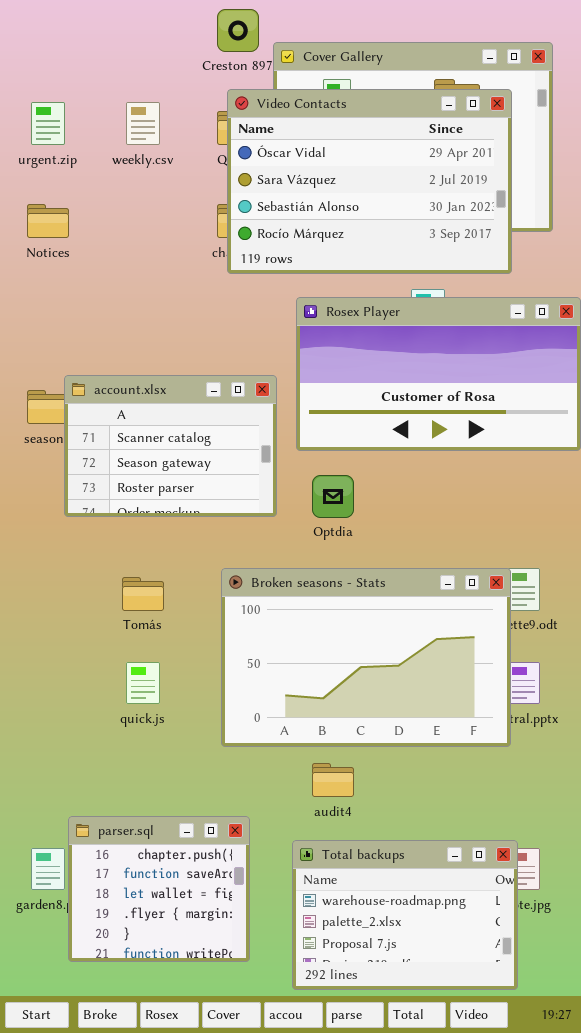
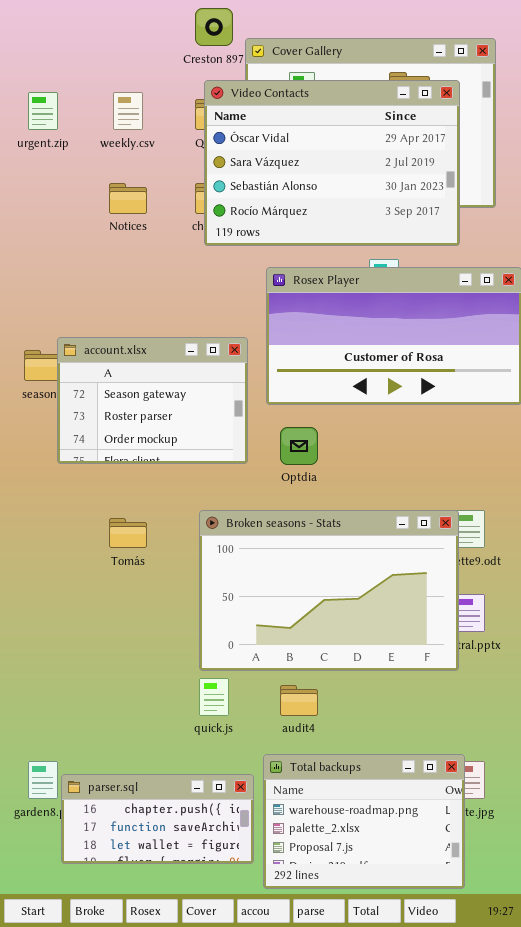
Notices: [27,204,69,238] -> [109,183,147,214], moved
account.xlsx: [64,375,277,517] -> [57,337,248,464], scrolled down 1 row
quick.js: [126,662,160,704] -> [199,678,229,716], moved
parser.sql: [68,816,250,962] -> [61,774,254,864], resized

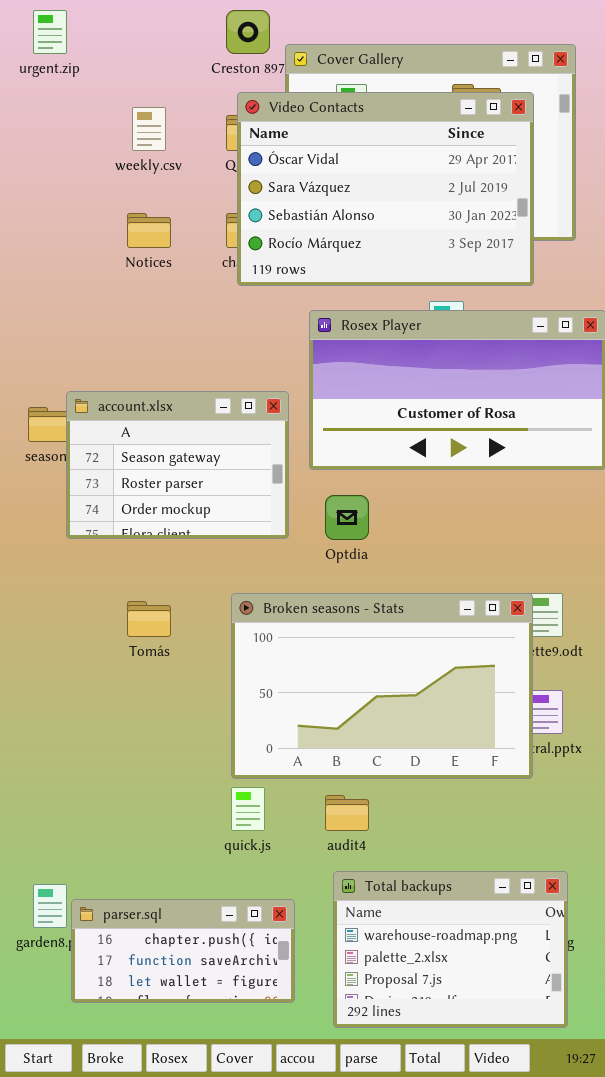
urgent.zip: [28,92,58,130] -> [33,10,67,54], moved
Total backups: [263,754,465,889] -> [333,871,568,1028], moved

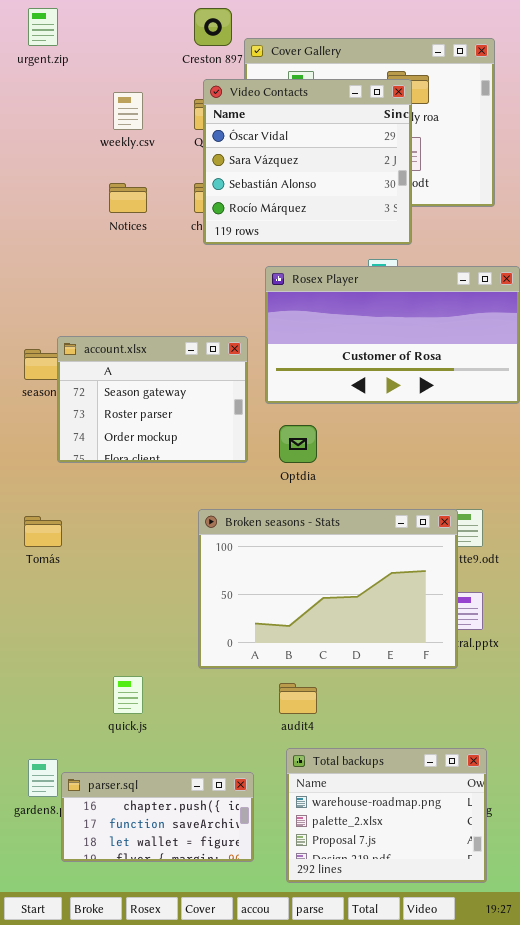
Video Contacts: [237,92,534,286] -> [203,79,412,245], resized
Tomás: [127,601,171,637] -> [24,516,62,547], moved
quick.js: [231,787,265,831] -> [113,676,143,714], moved

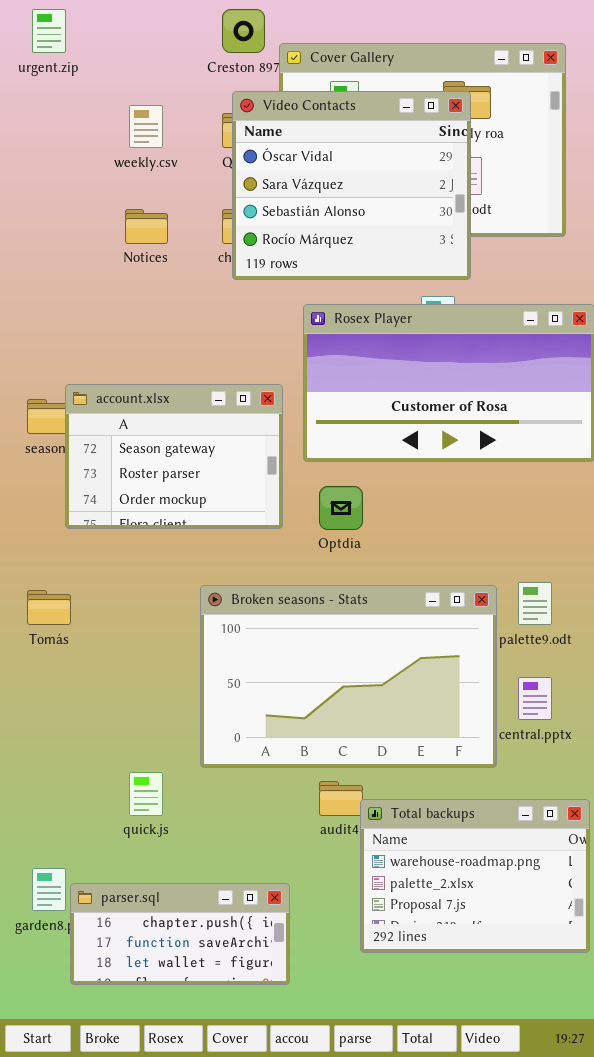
Broken seasons - Stats: [198,509,458,669] -> [200,585,497,768], moved
Total backups: [286,748,487,883] -> [360,799,590,953], moved

